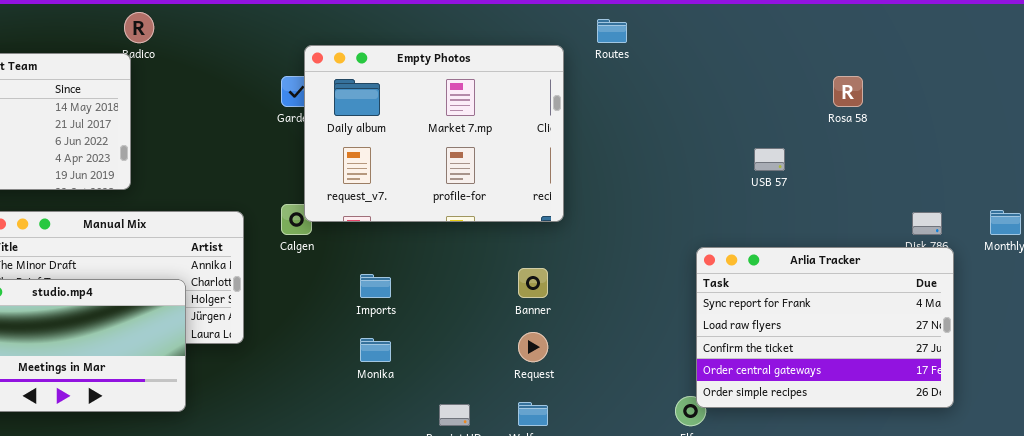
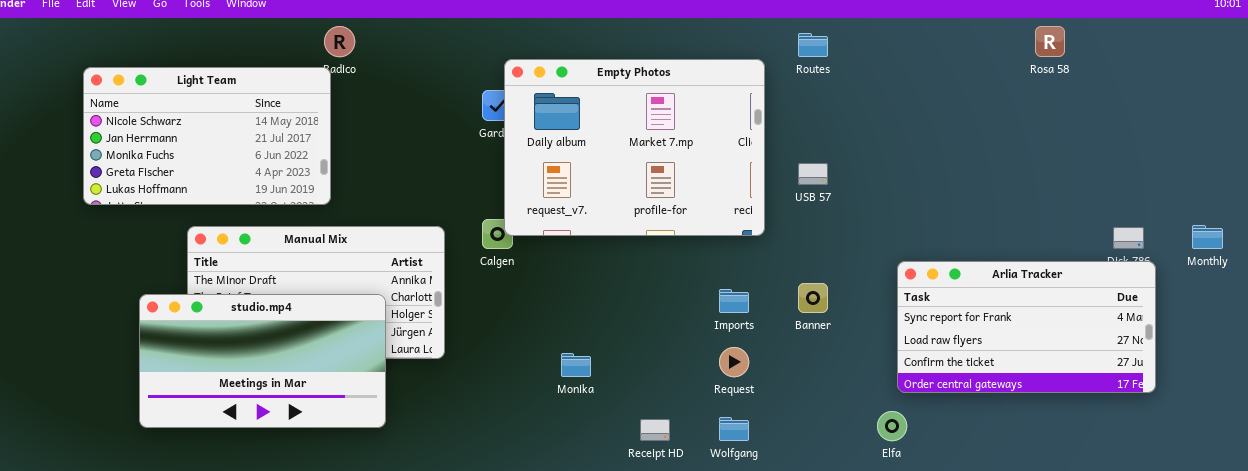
Rosa 58: [833,76,863,107] -> [1035,26,1065,57], moved
USB 57: [754,148,785,171] -> [798,163,828,185], moved
Arlia Tracker: [696,247,954,408] -> [897,261,1156,393], resized
Banner: [518,268,548,298] -> [798,283,828,313], moved
Imports: [360,274,391,298] -> [719,289,749,313], moved

